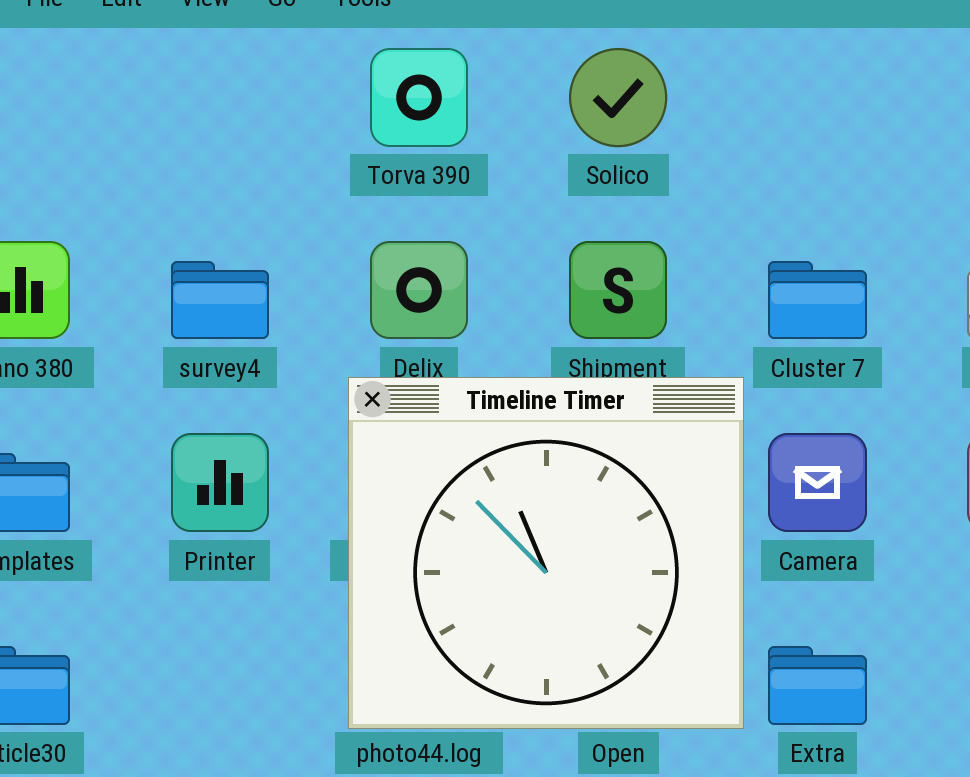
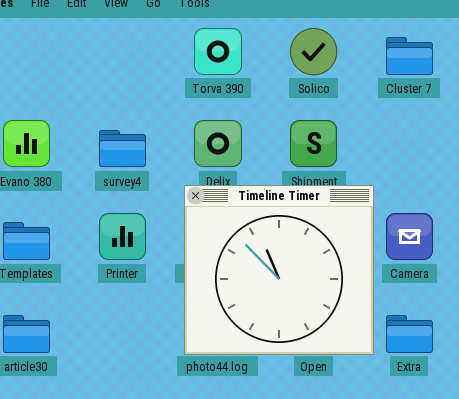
Cluster 7: [768,261,867,339] -> [386,37,433,75], moved

